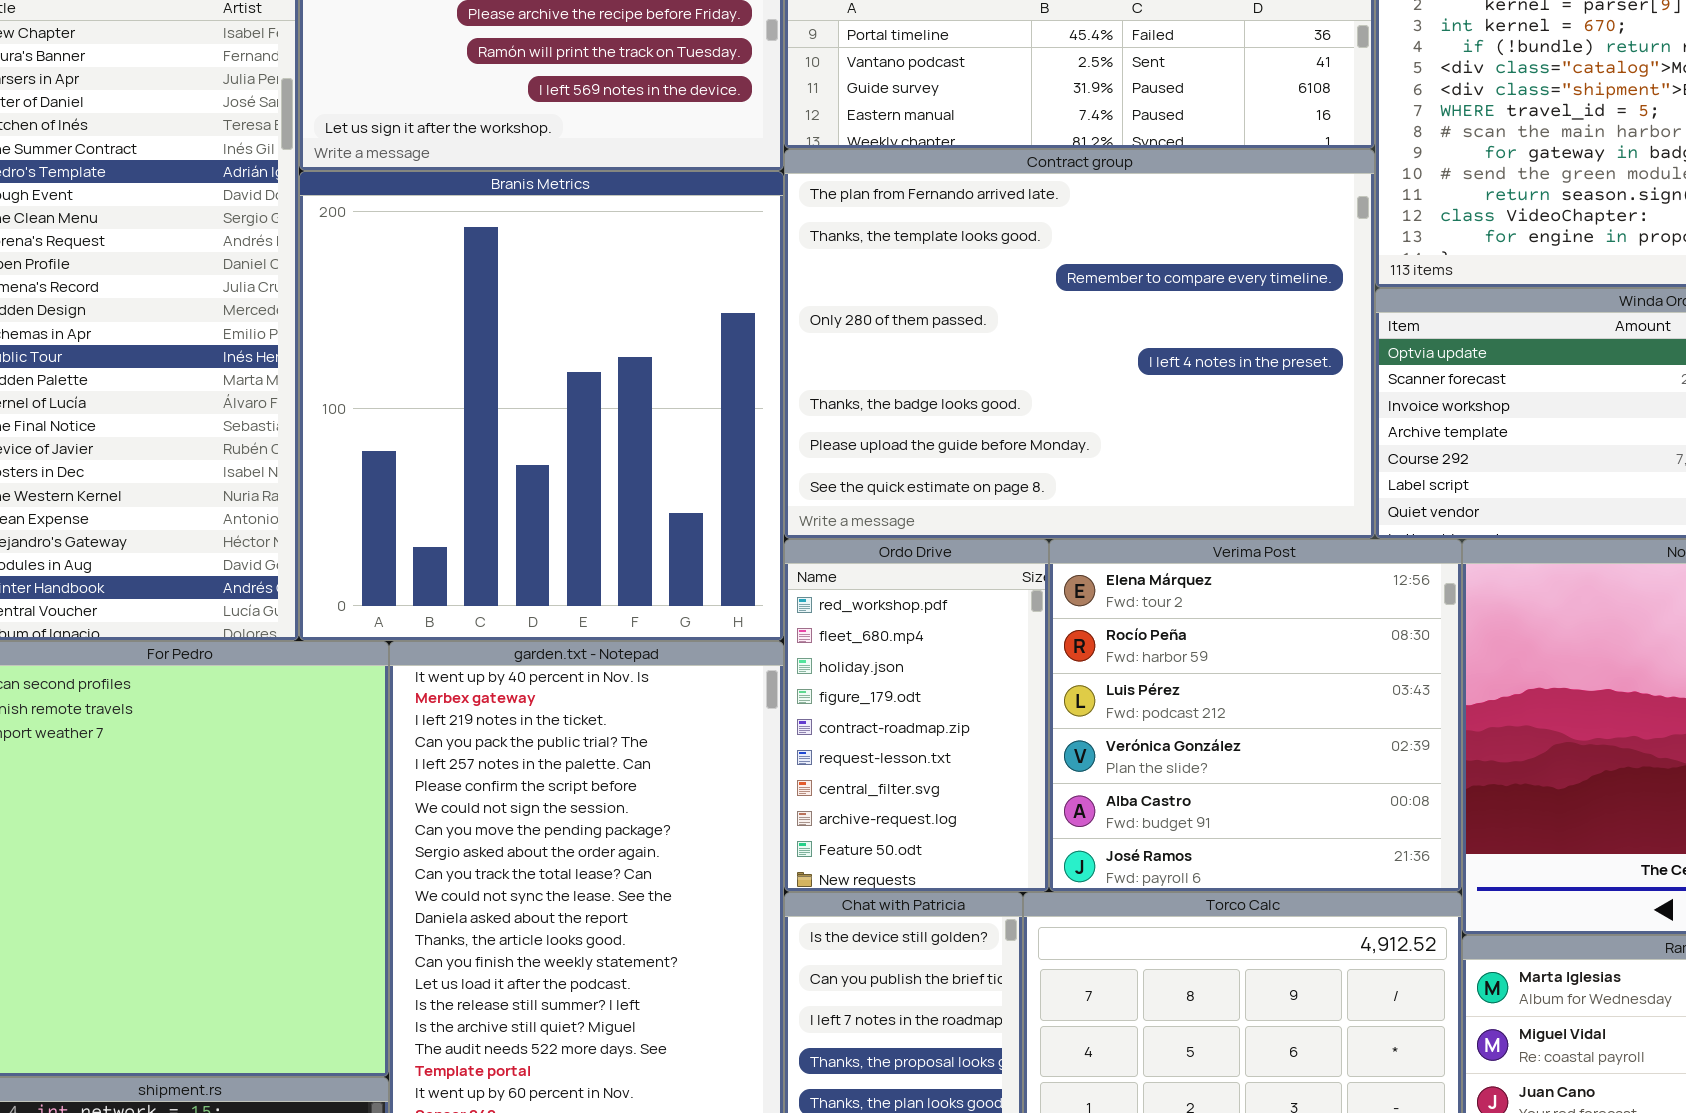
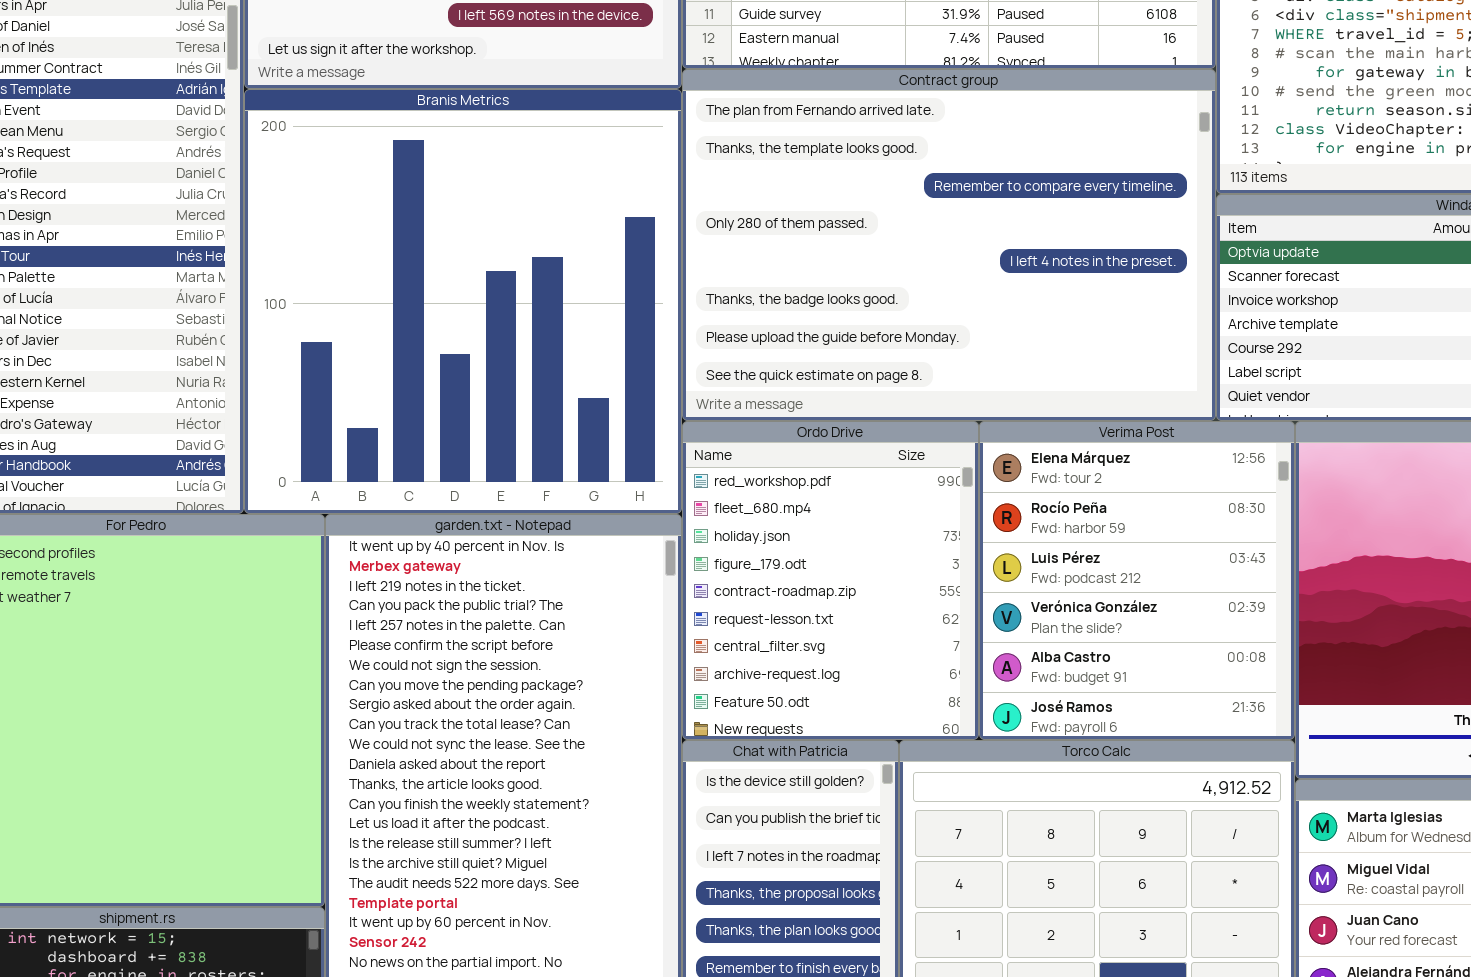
Ordo Drive: [784,539,1049,892] -> [682,421,979,740], resized
Verima Post: [1049,539,1462,892] -> [979,421,1295,740], resized

